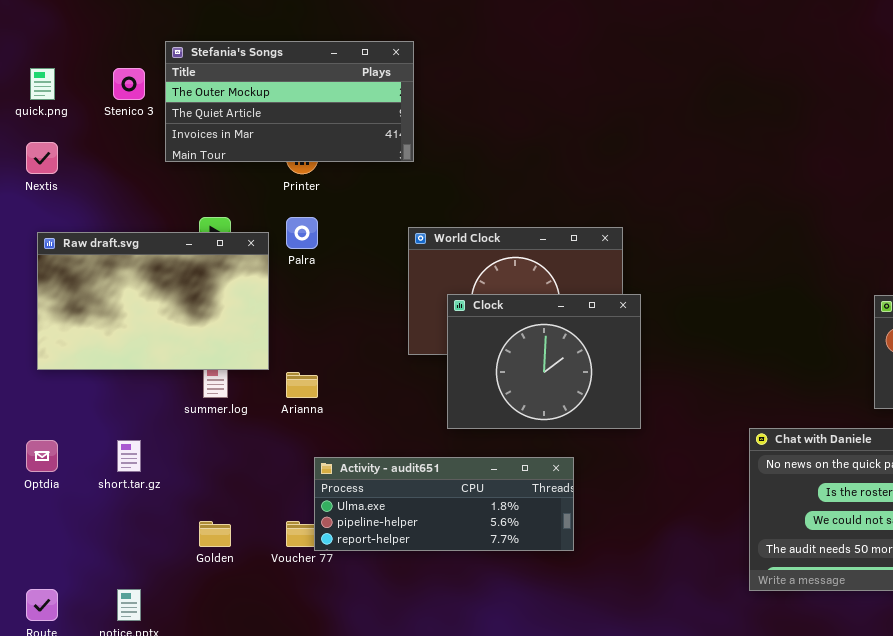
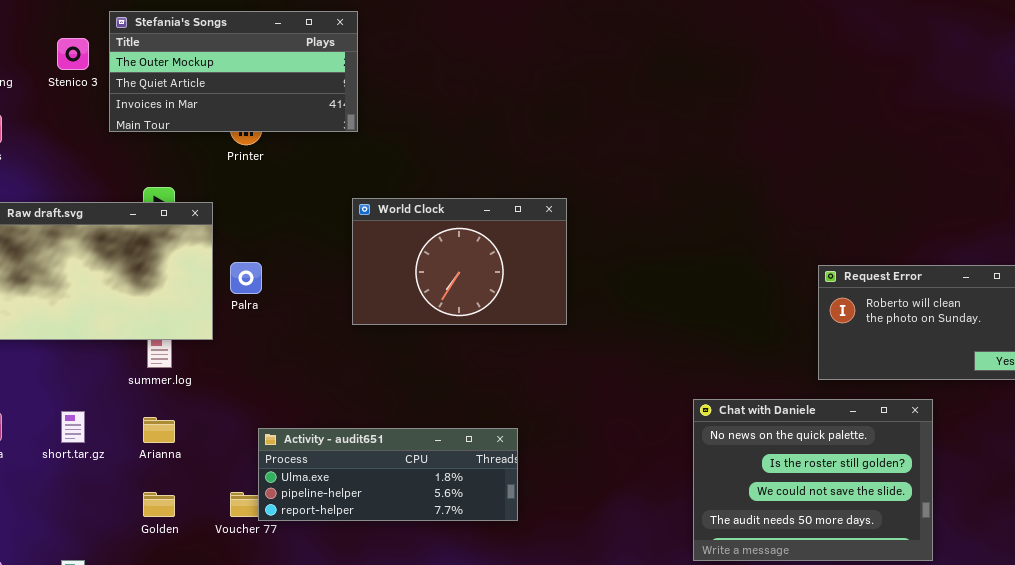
Palra: [286,217,318,249] -> [230,262,262,294], moved
Clock: [447,294,641,429] -> none, closed
Arianna: [286,372,318,398] -> [143,417,175,443], moved

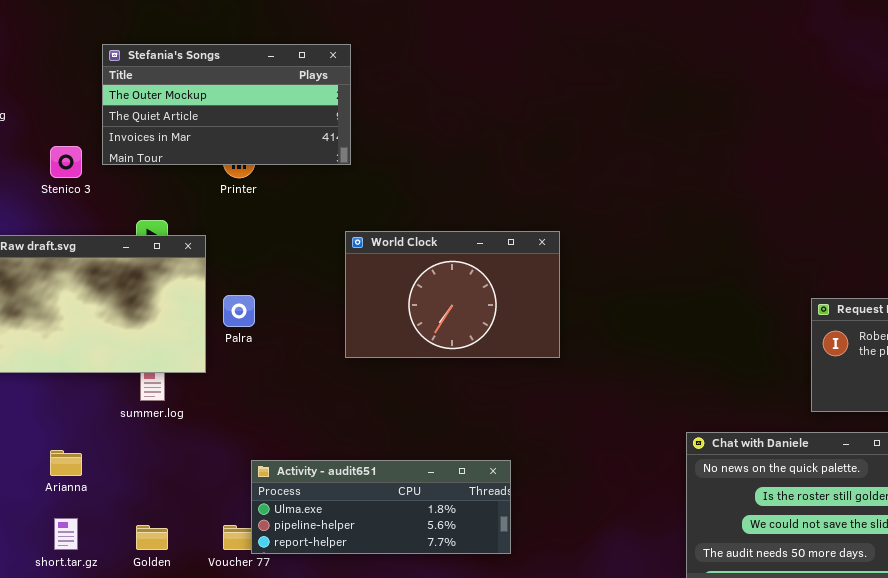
Stenico 3: [57,38,89,70] -> [50,146,82,178], moved
short.tar.gz: [61,411,85,443] -> [54,518,78,550], moved
Arianna: [143,417,175,443] -> [50,450,82,476], moved

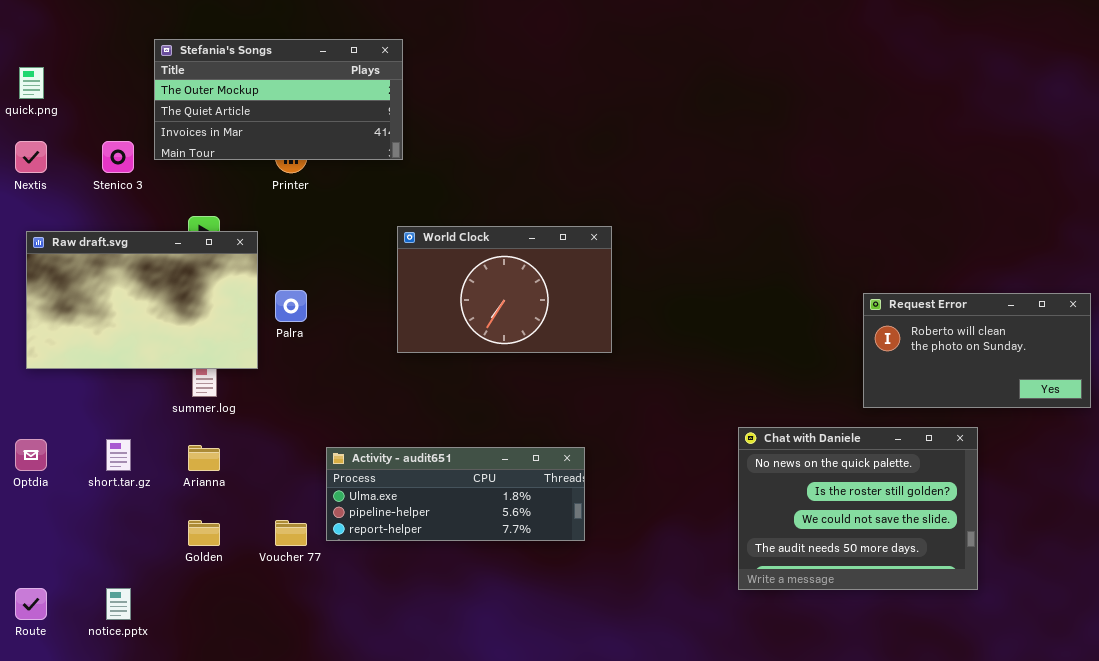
Arianna: [50,450,82,476] -> [188,445,220,471], moved
Activity - audit651: [251,460,511,554] -> [326,447,585,541], moved
short.tar.gz: [54,518,78,550] -> [106,439,131,471], moved

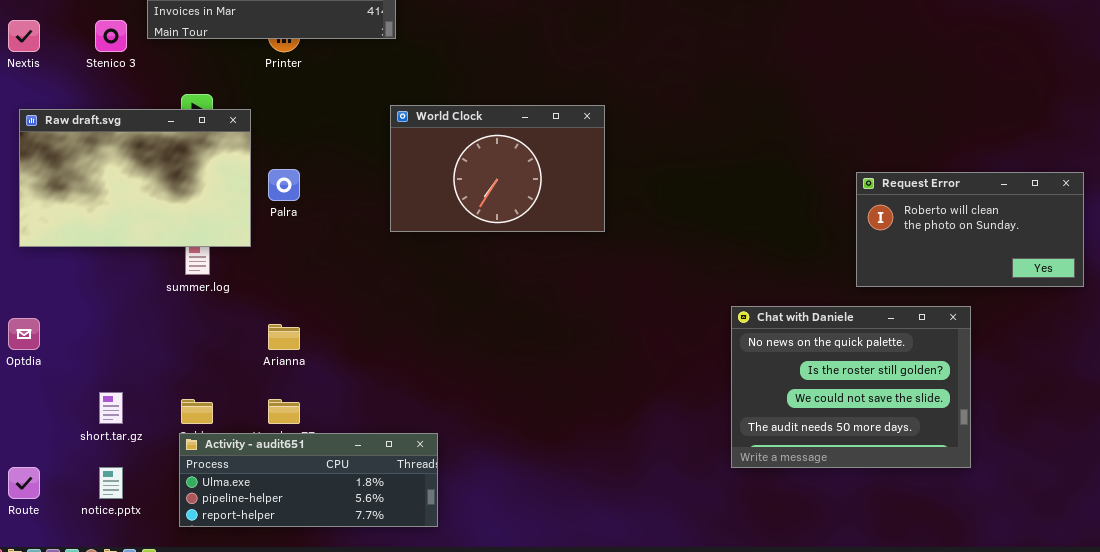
short.tar.gz: [106,439,131,471] -> [99,392,123,424], moved
Arianna: [188,445,220,471] -> [268,324,300,350], moved
Activity - audit651: [326,447,585,541] -> [179,433,438,527], moved

